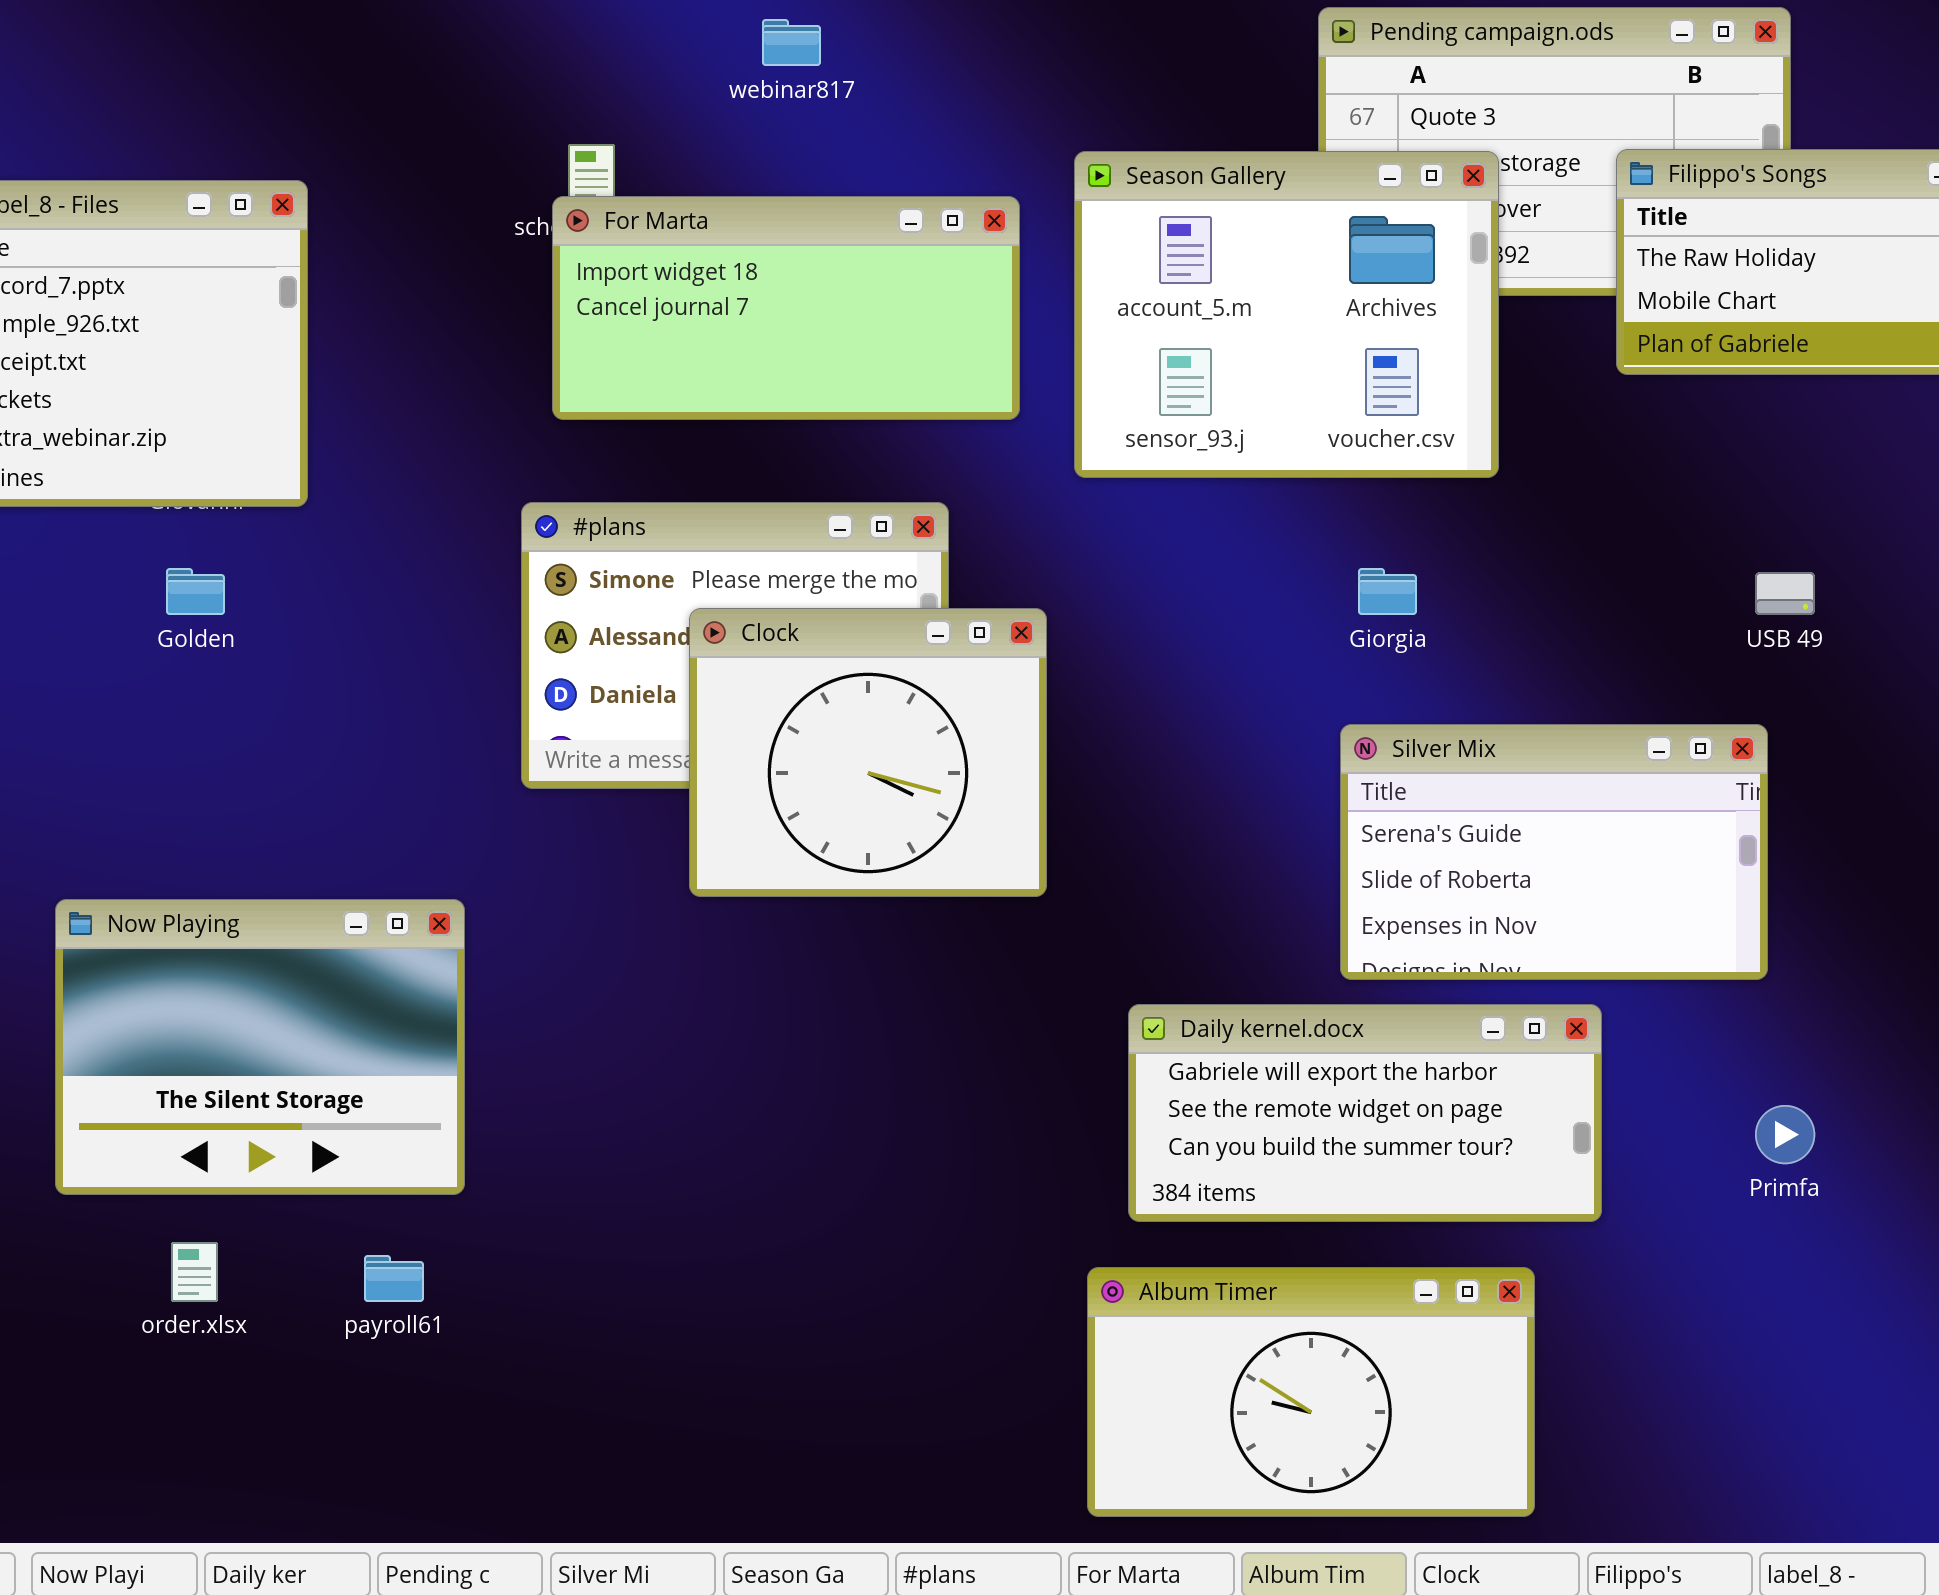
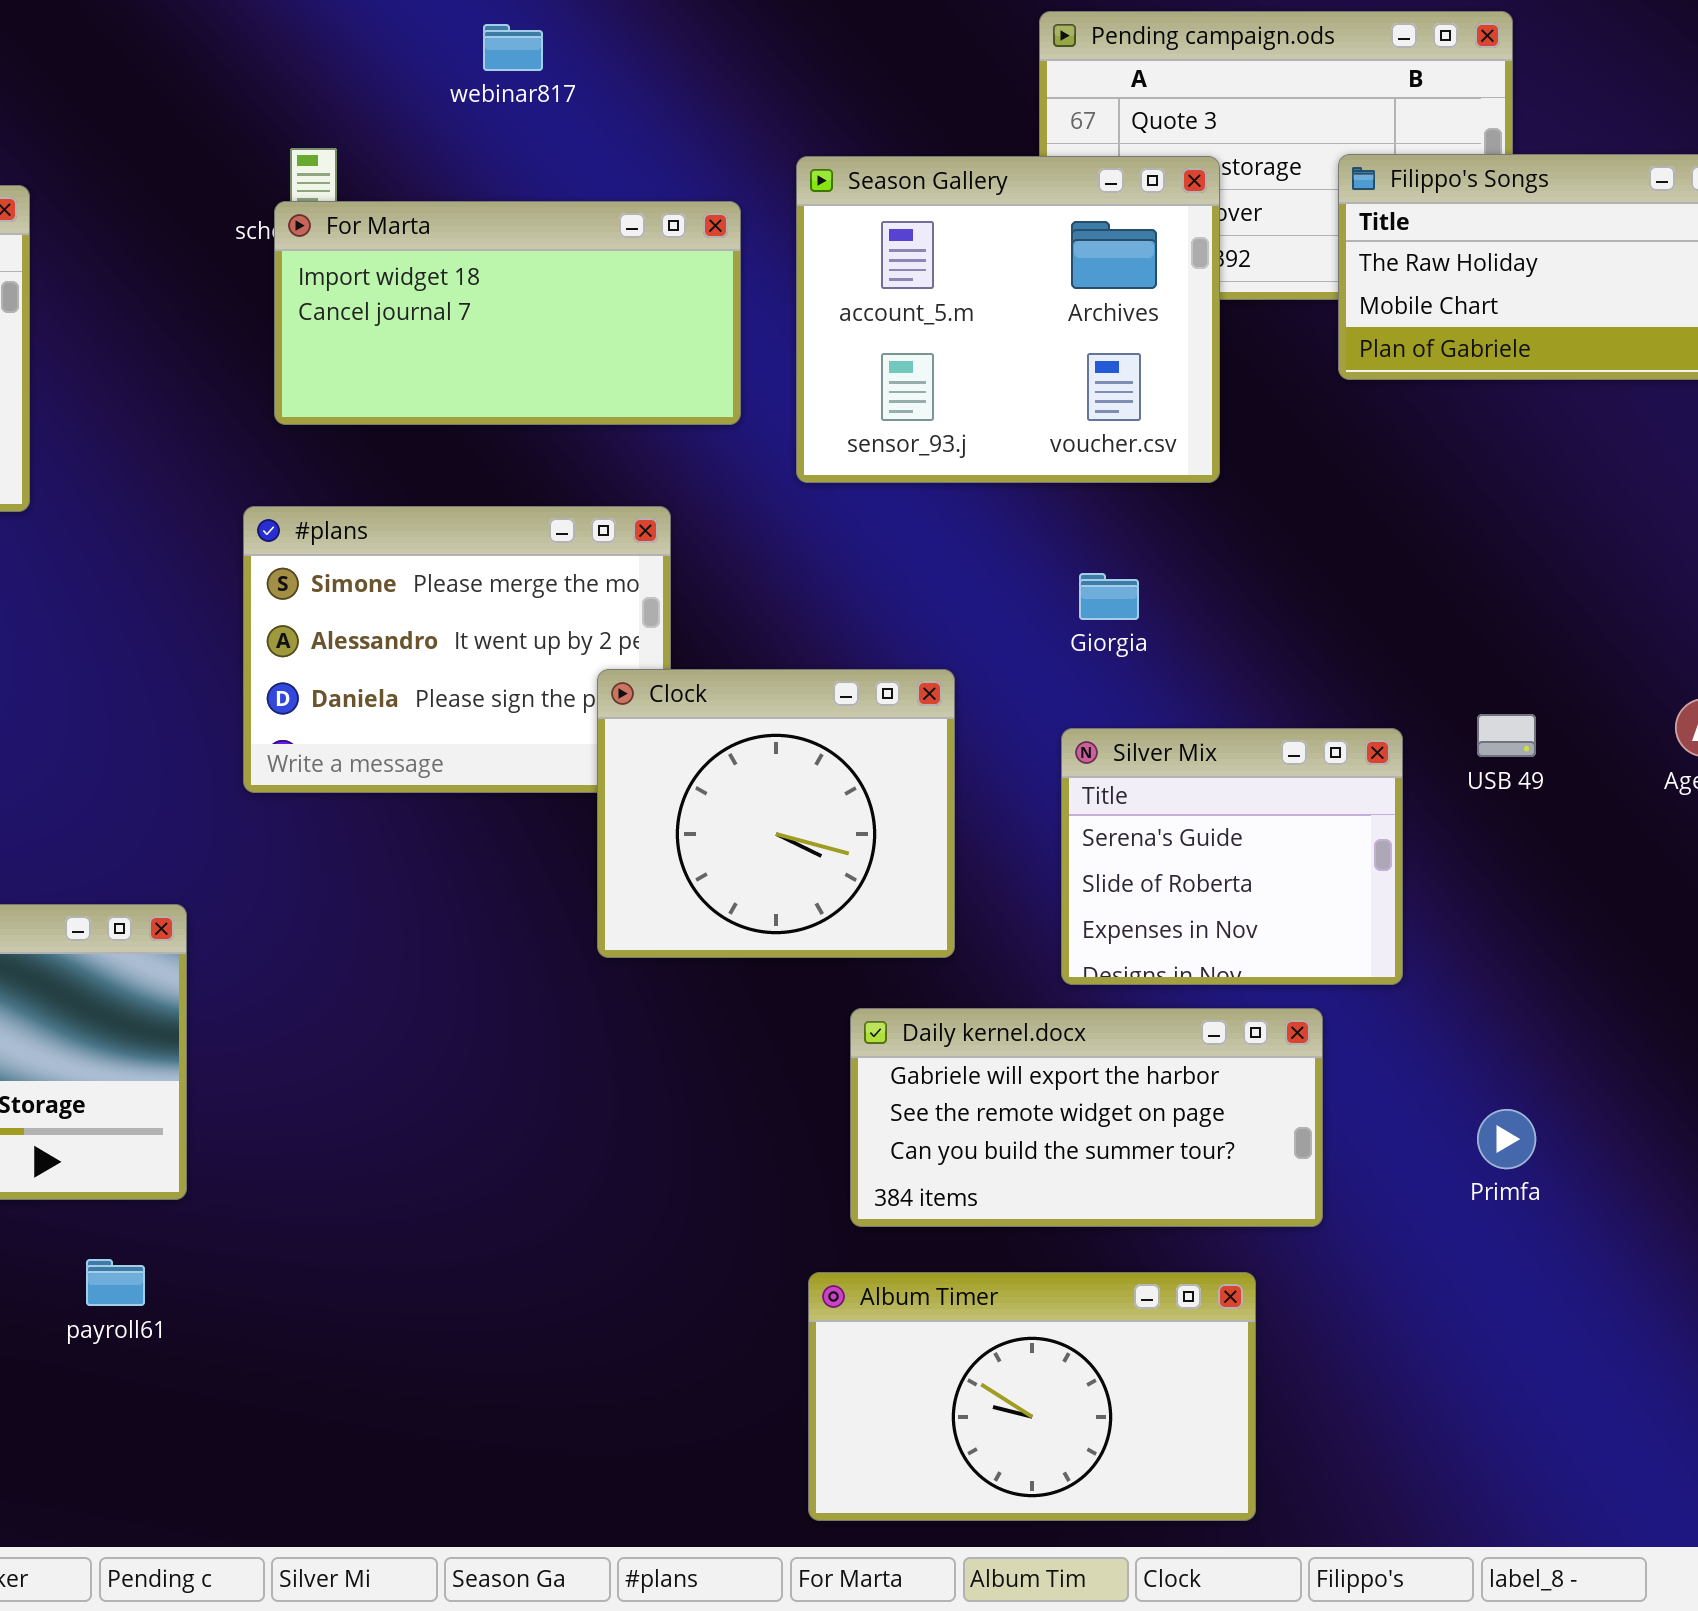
USB 49: [1755,572,1815,615] -> [1477,714,1536,757], moved
Clock: [689,608,1047,897] -> [597,669,955,958], moved
Silver Mix: [1340,724,1768,980] -> [1061,728,1403,985], resized

